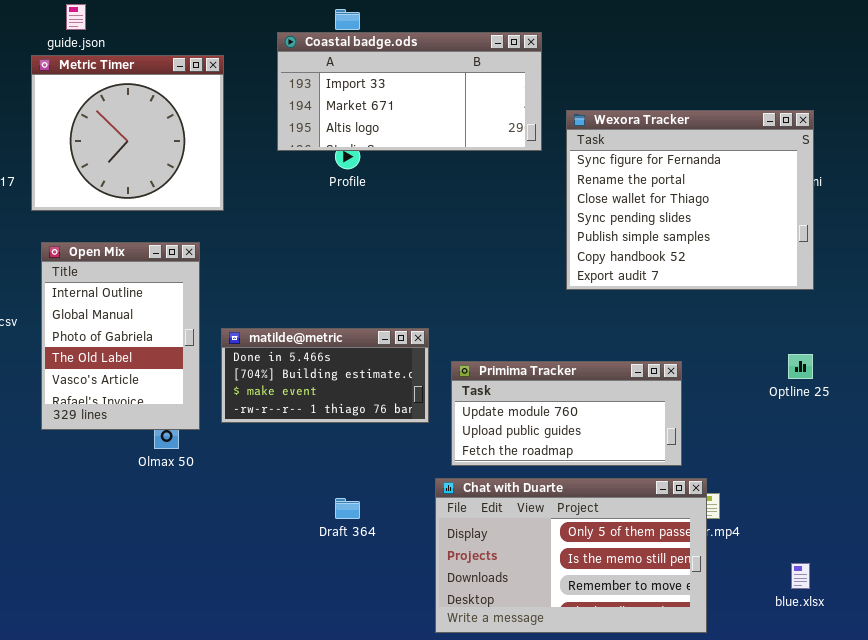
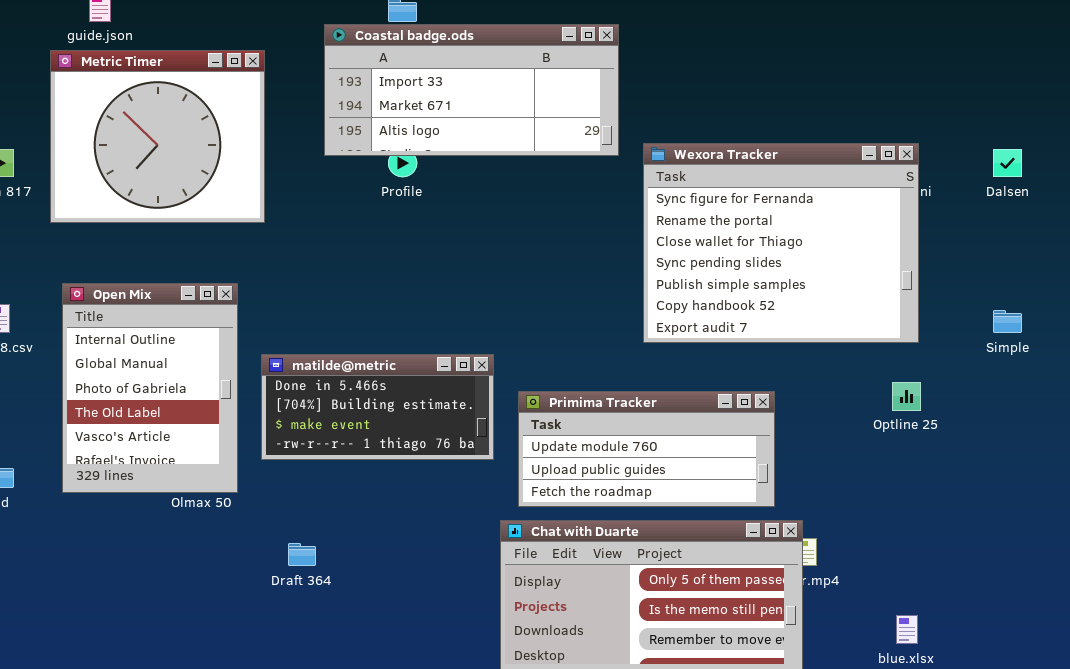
Wexora Tracker: [566,110,814,290] -> [643,143,919,343], moved
Open Mix: [41,242,200,430] -> [62,283,238,493], moved
Draft 364: [335,498,360,519] -> [288,543,316,566], moved

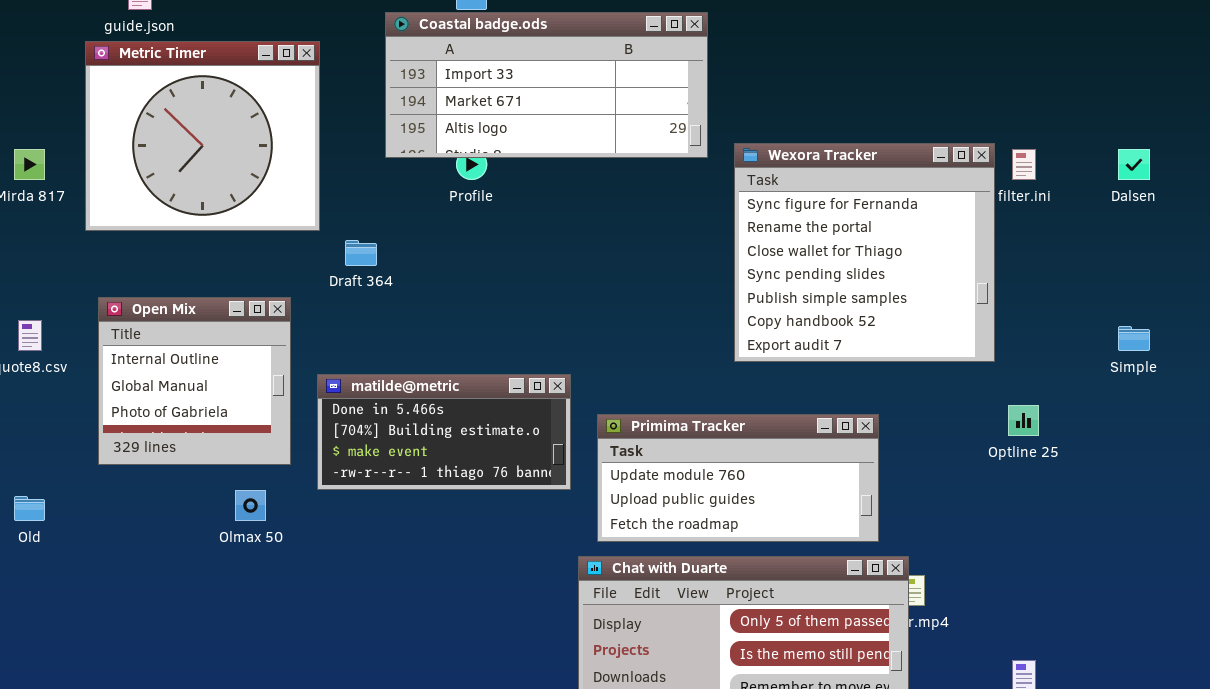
Wexora Tracker: [643,143,919,343] -> [734,143,995,362], resized
Open Mix: [62,283,238,493] -> [98,297,291,465], resized
Draft 364: [288,543,316,566] -> [345,240,377,266], moved

